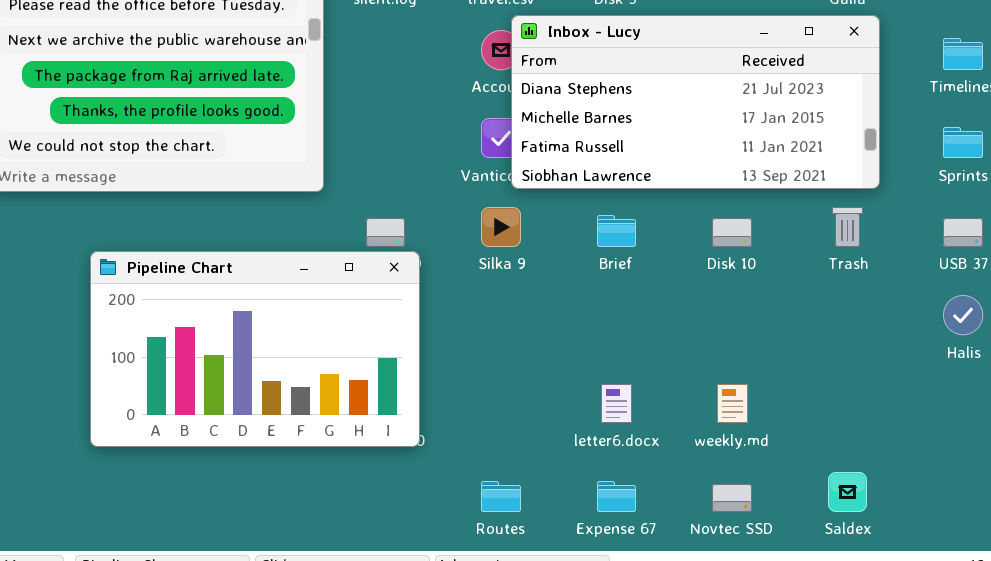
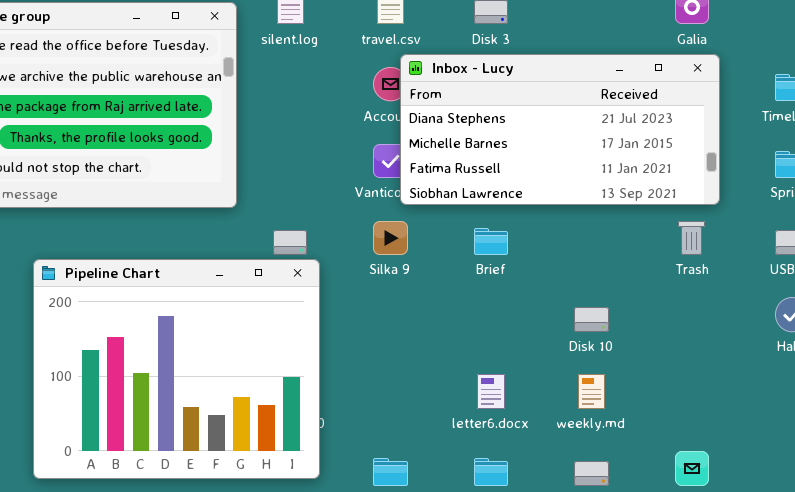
Disk 10: [712,218,752,247] -> [574,307,609,332], moved
Pipeline Chart: [90,251,420,447] -> [33,259,320,479], resized

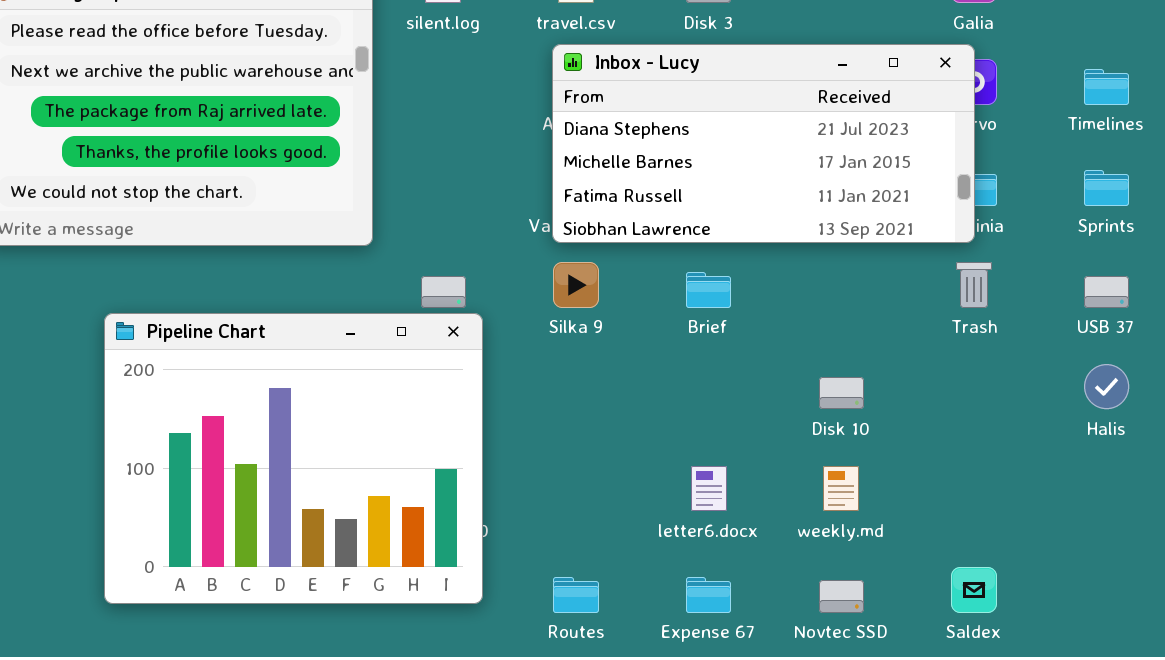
Inbox - Lucy: [400,54,720,205] -> [552,44,975,243], moved

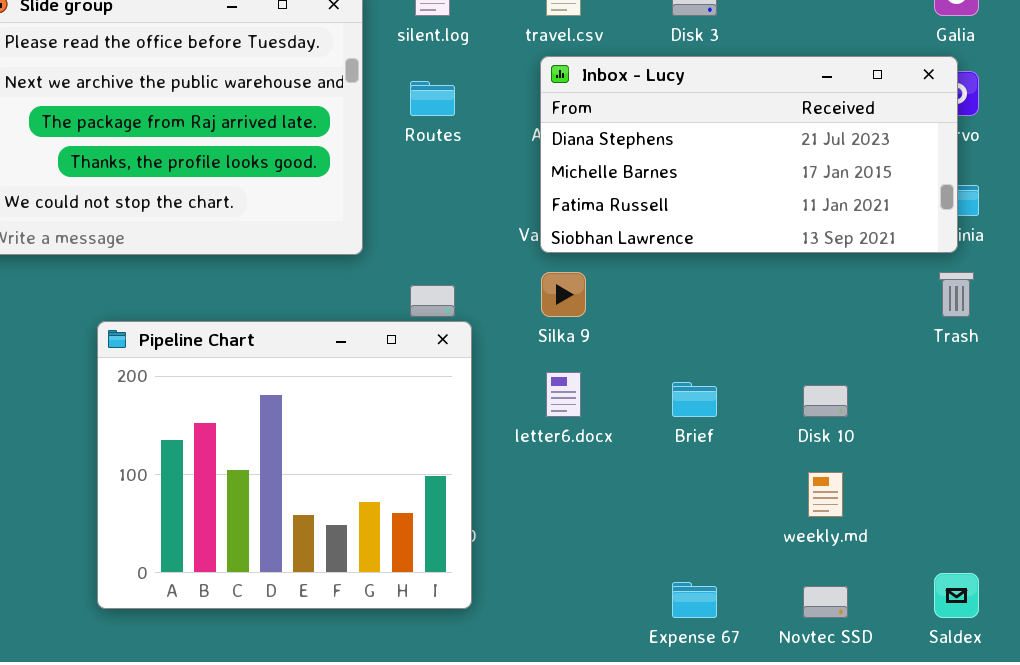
Brief: [686,272,731,308] -> [672,382,717,417], moved
letter6.docx: [691,466,727,511] -> [546,372,581,417], moved
Routes: [553,577,599,613] -> [410,81,455,116], moved

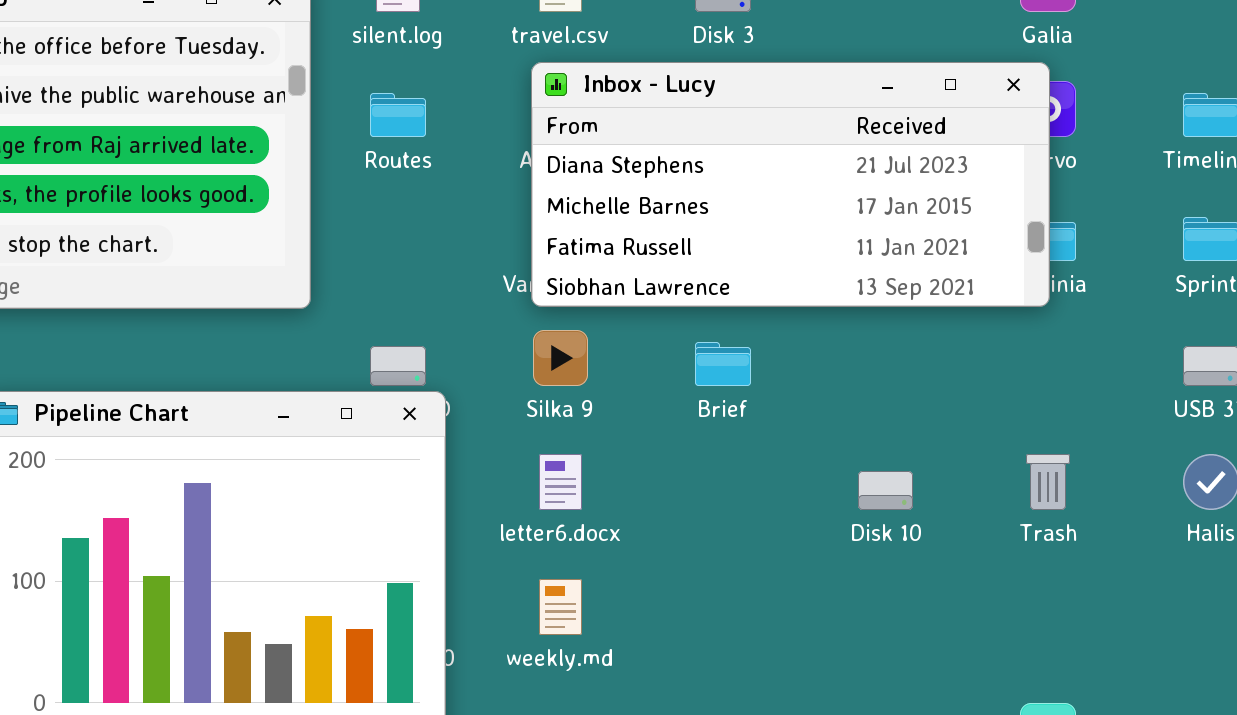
Trash: [939,272,974,317] -> [1026,454,1070,510], moved
Brief: [672,382,717,417] -> [695,342,751,386], moved
weekly.md: [808,472,843,517] -> [539,579,582,635], moved

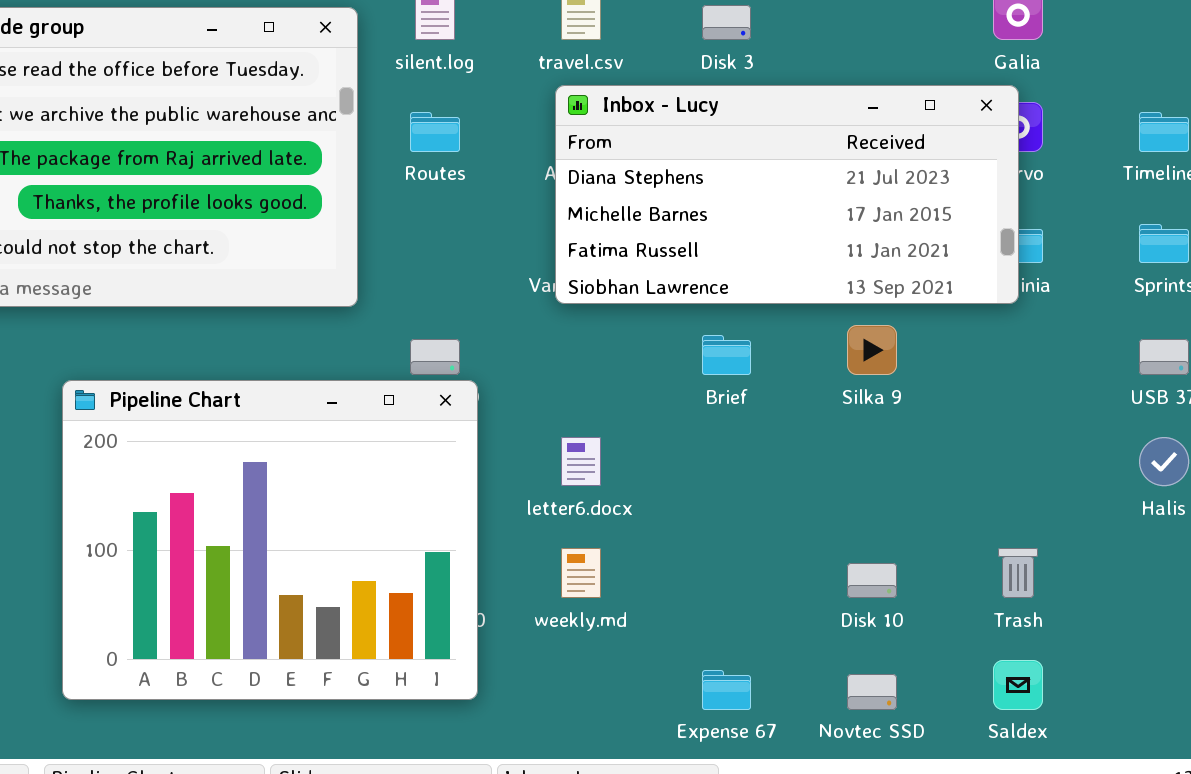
Silka 9: [533,330,588,386] -> [847,325,897,375], moved
Trash: [1026,454,1070,510] -> [998,548,1038,598], moved
Disk 10: [858,471,913,510] -> [847,563,897,598], moved

